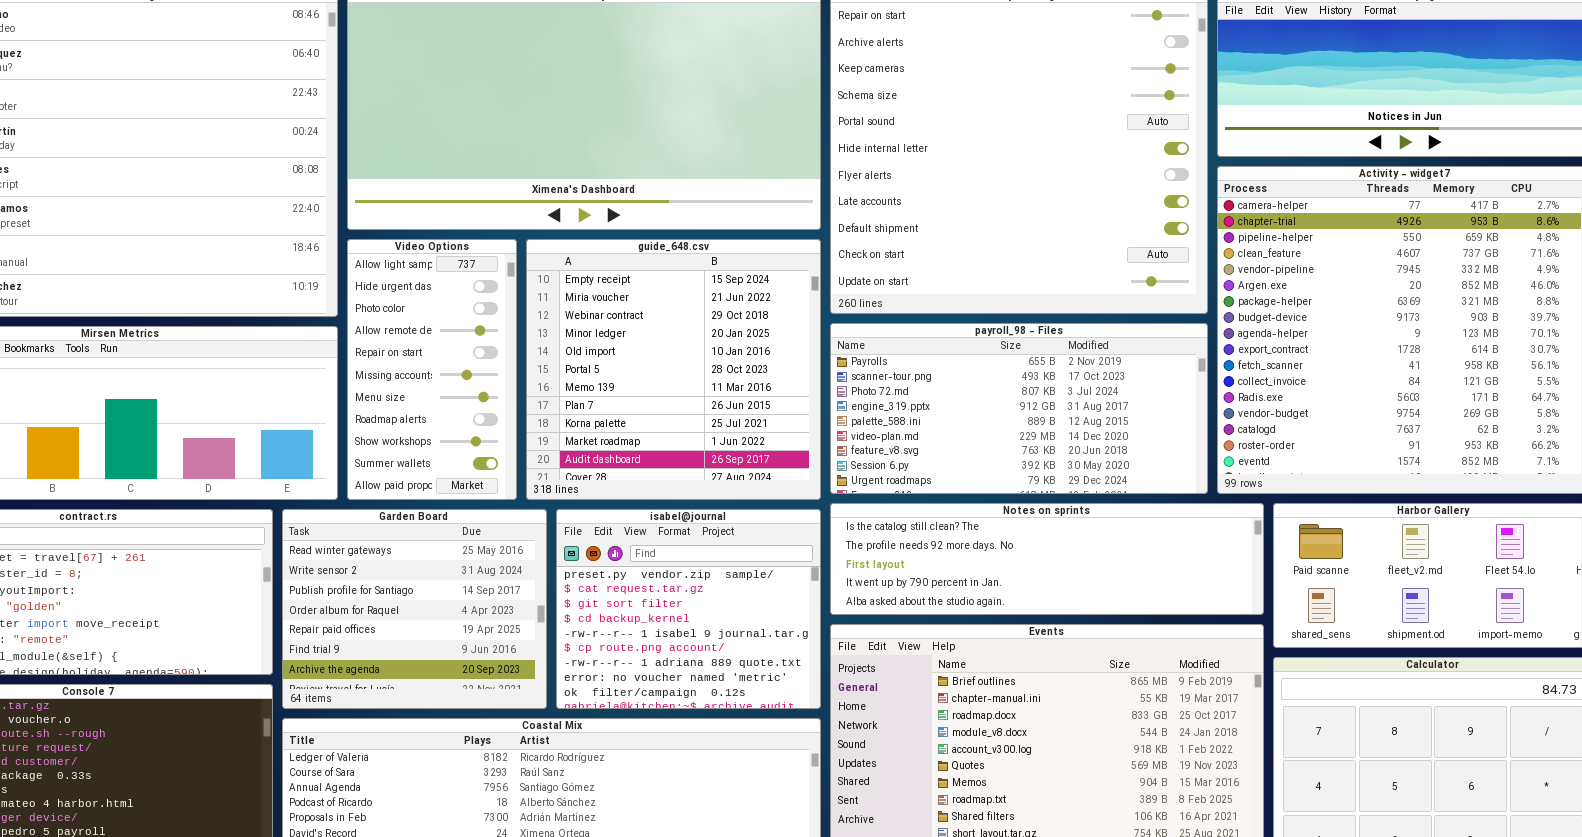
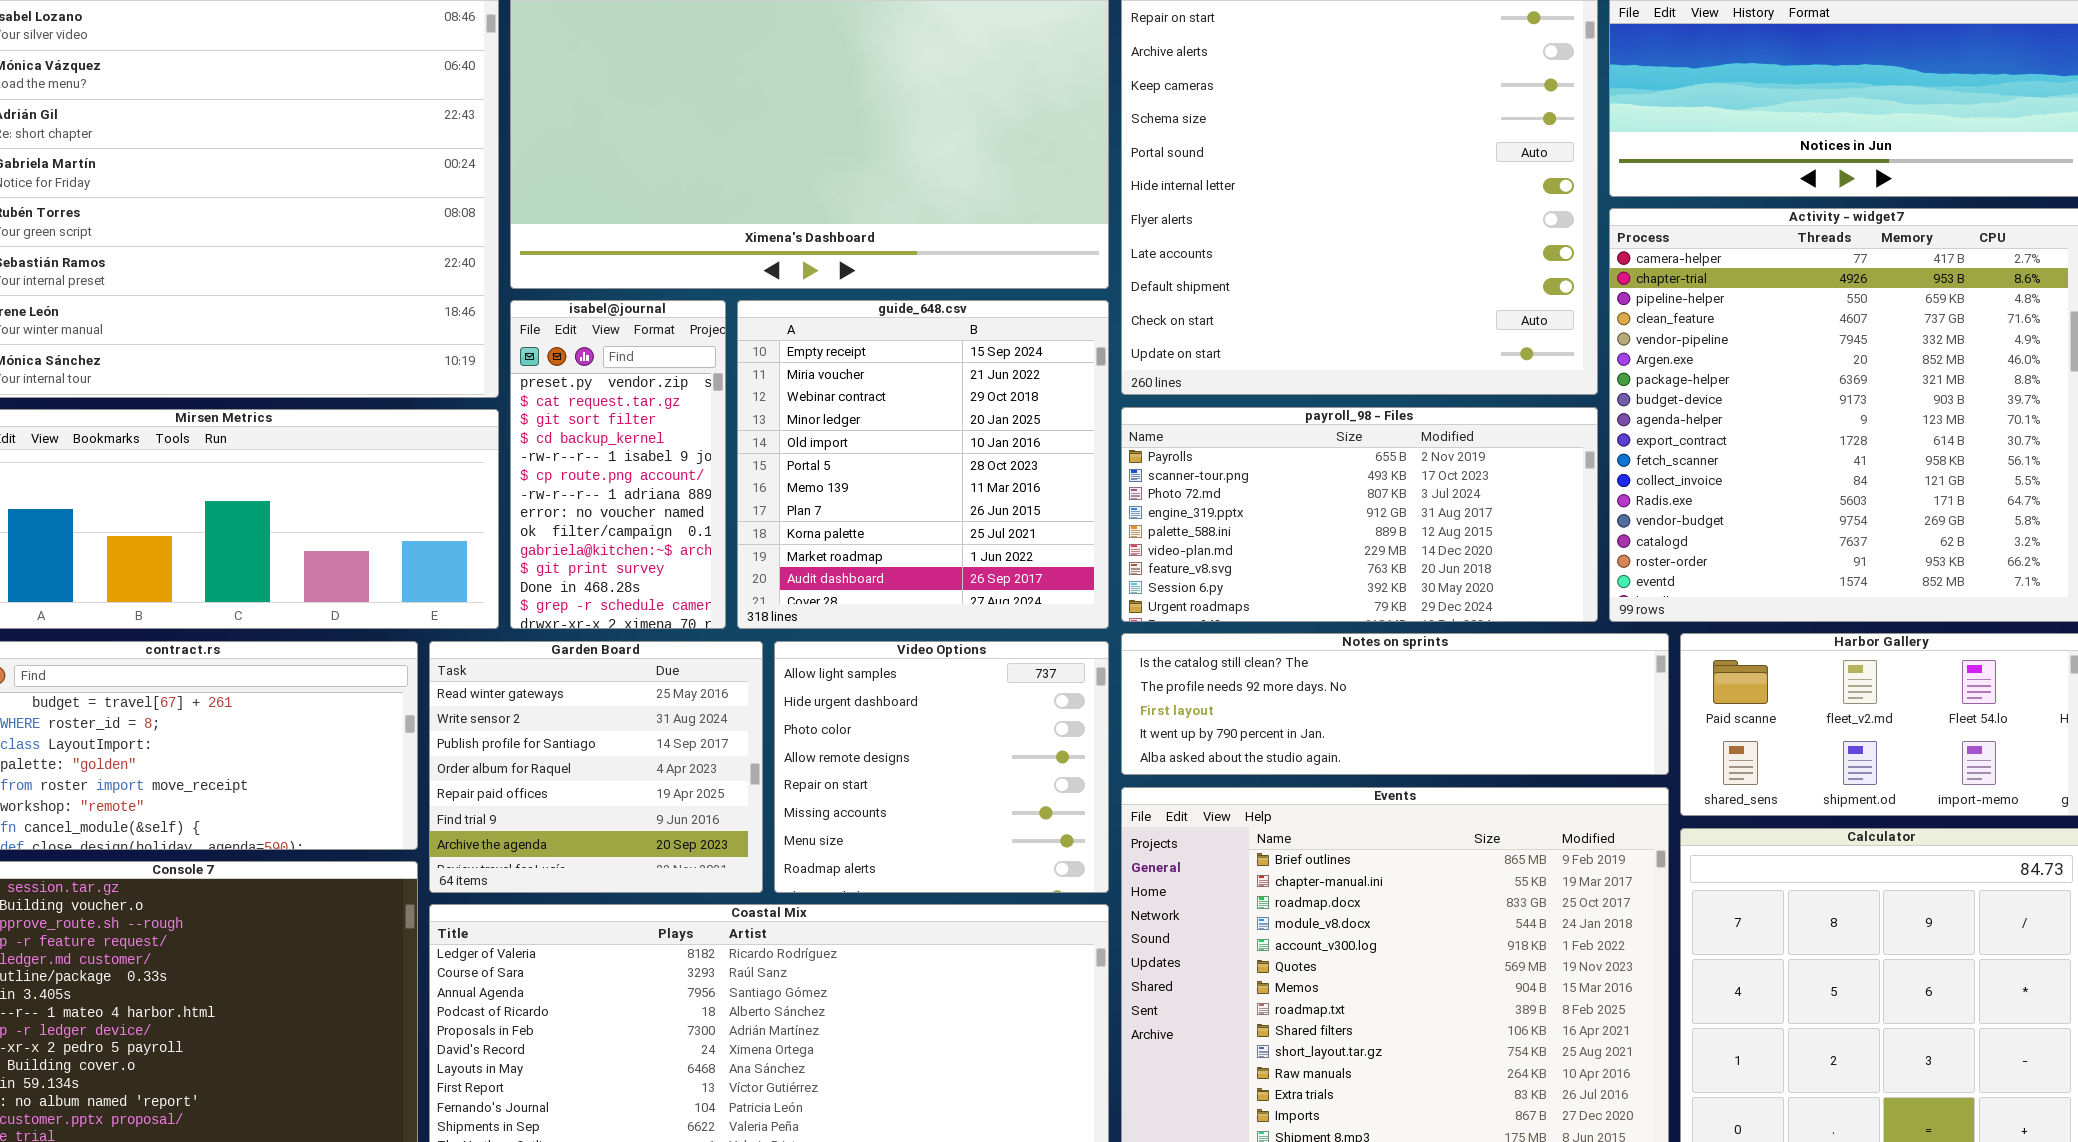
Video Options: [347,239,517,500] -> [774,641,1109,893], moved, resized
isabel@journal: [556,509,821,709] -> [510,300,726,629], moved, resized

